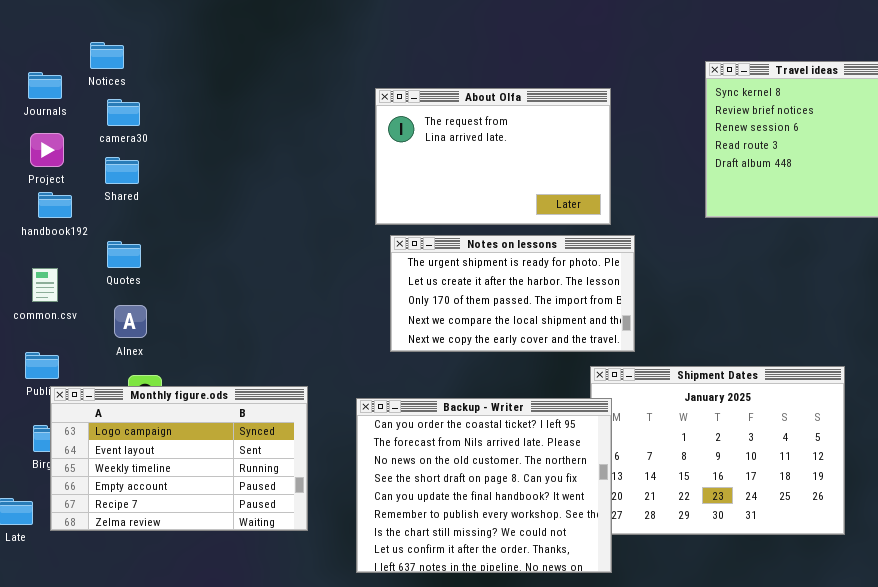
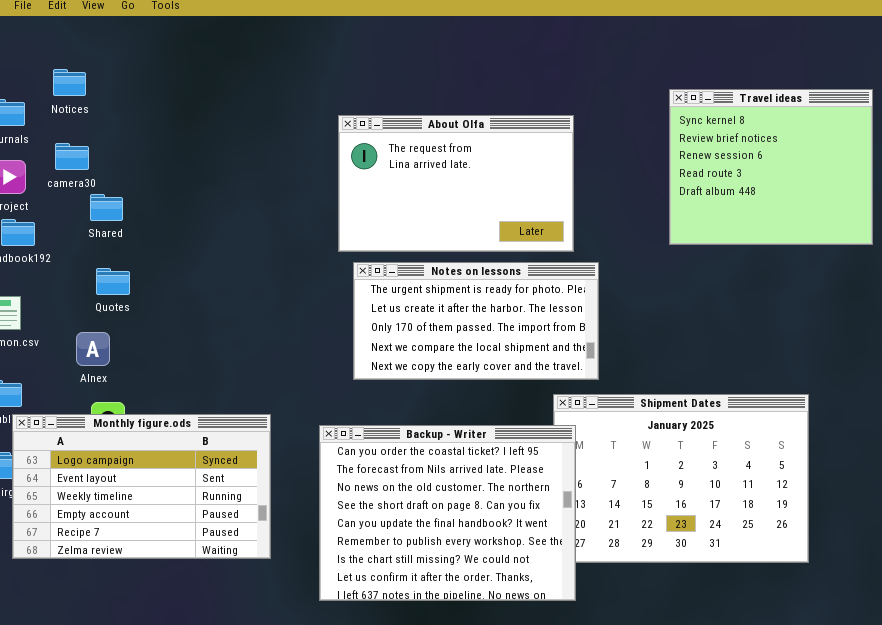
camera30: [107,99,140,126] -> [55,143,89,170], moved
Shared: [105,157,139,184] -> [90,194,123,221], moved
Quotes: [107,241,141,268] -> [96,268,130,295], moved

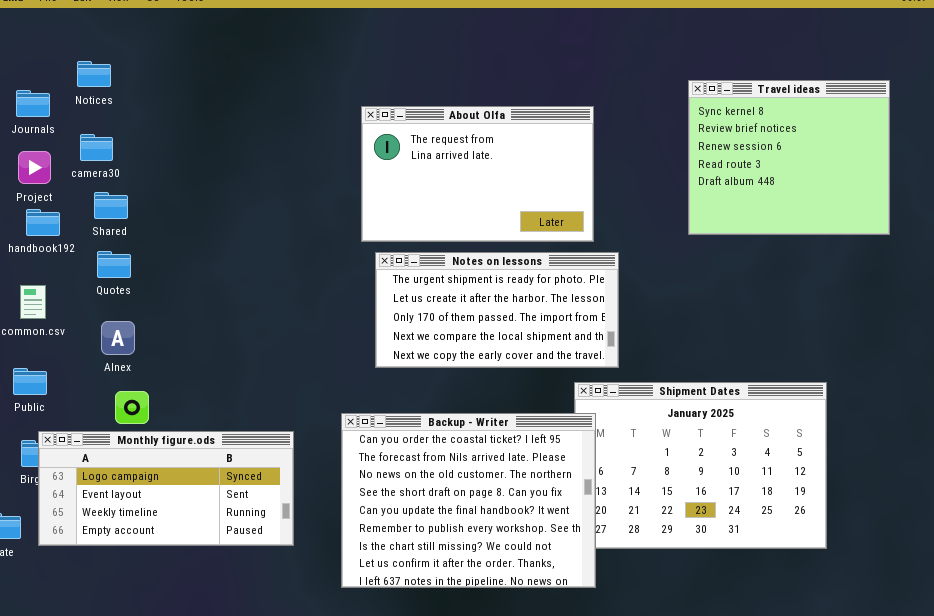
Shared: [90,194,123,221] -> [94,192,128,219], moved
Quotes: [96,268,130,295] -> [97,251,131,278], moved
Monthly figure.ods: [12,414,271,559] -> [38,431,294,546], resized

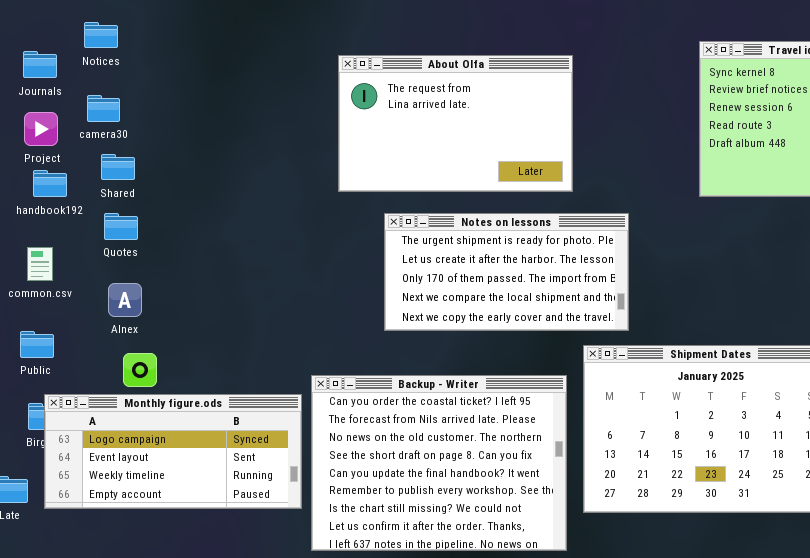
About Olfa: [361,106,594,242] -> [338,55,573,192], moved
Backup - Writer: [341,413,596,588] -> [311,375,567,551], moved

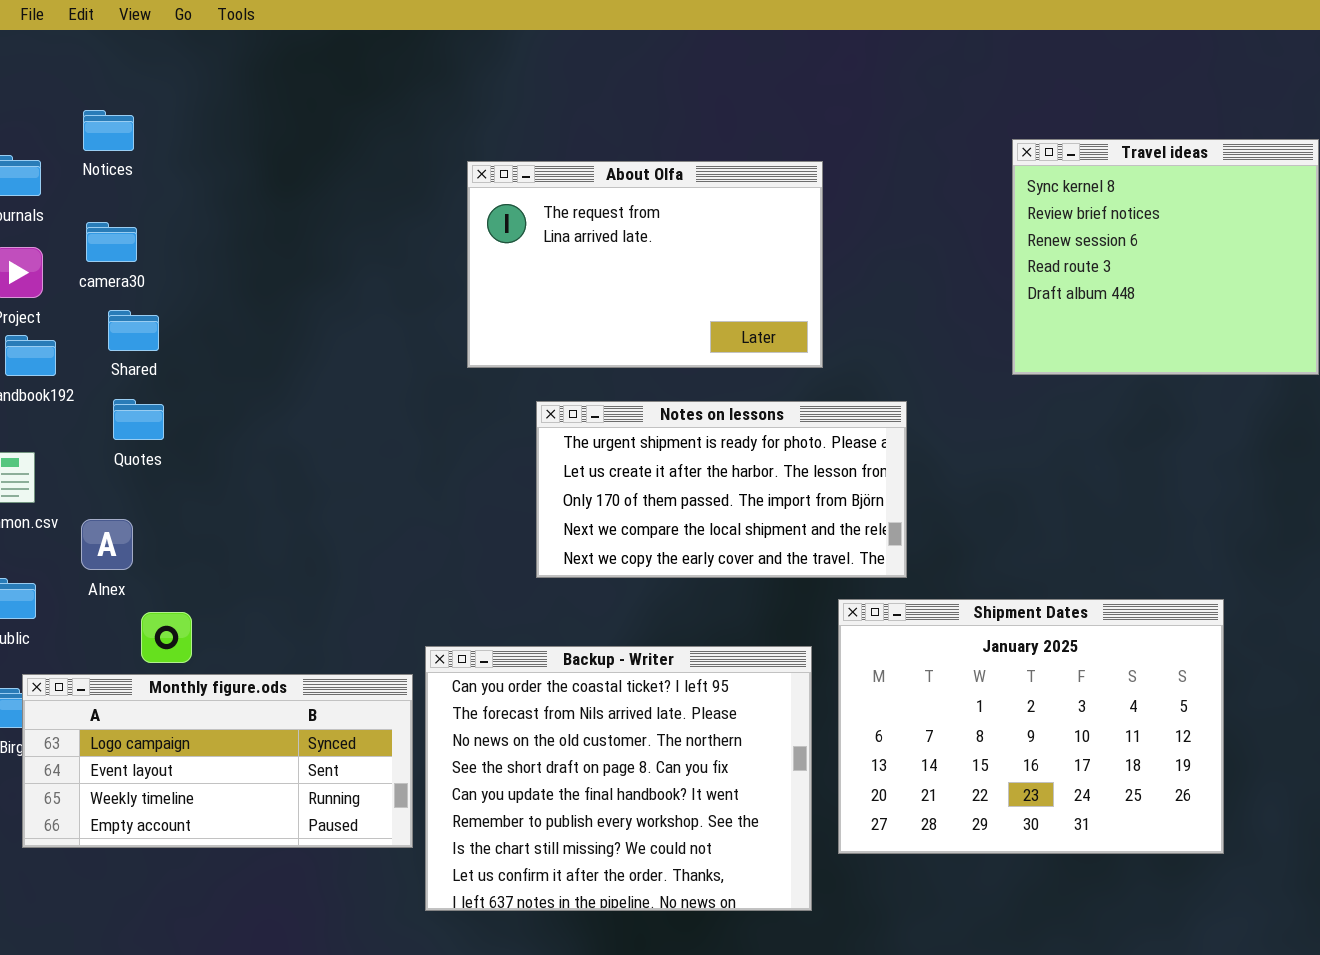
Alnex: [108,283,142,317] -> [81,519,133,570], moved

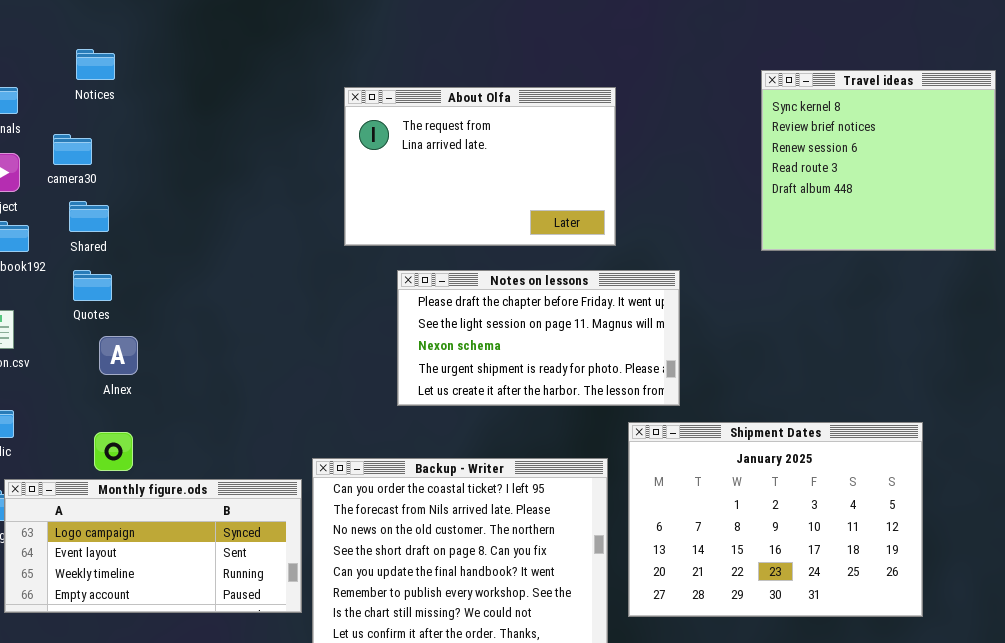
Notices: [83,110,134,151] -> [76,49,115,80], moved
Notes on lessons: [536,401,907,578] -> [397,270,680,406], scrolled up 3 rows
Alnex: [81,519,133,570] -> [99,336,138,375], moved

